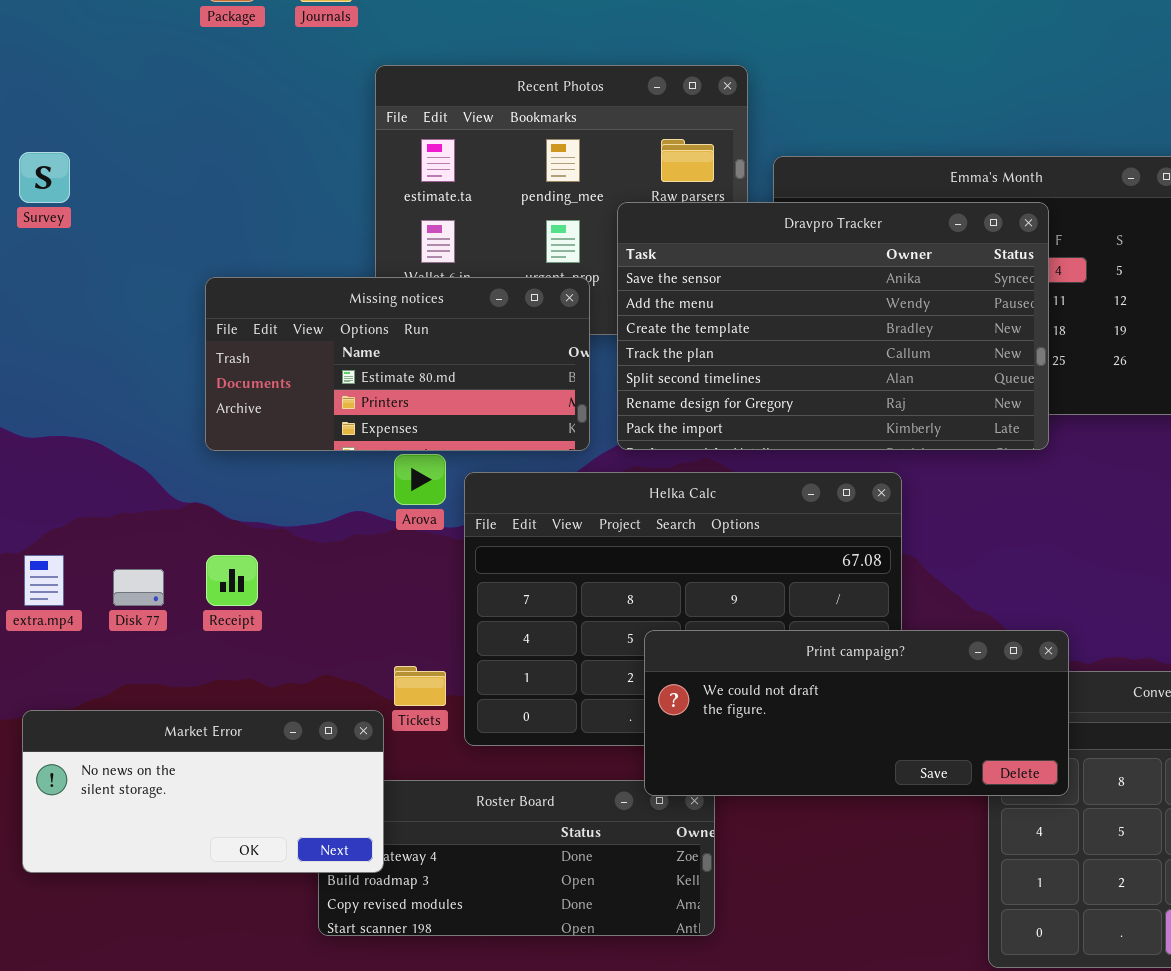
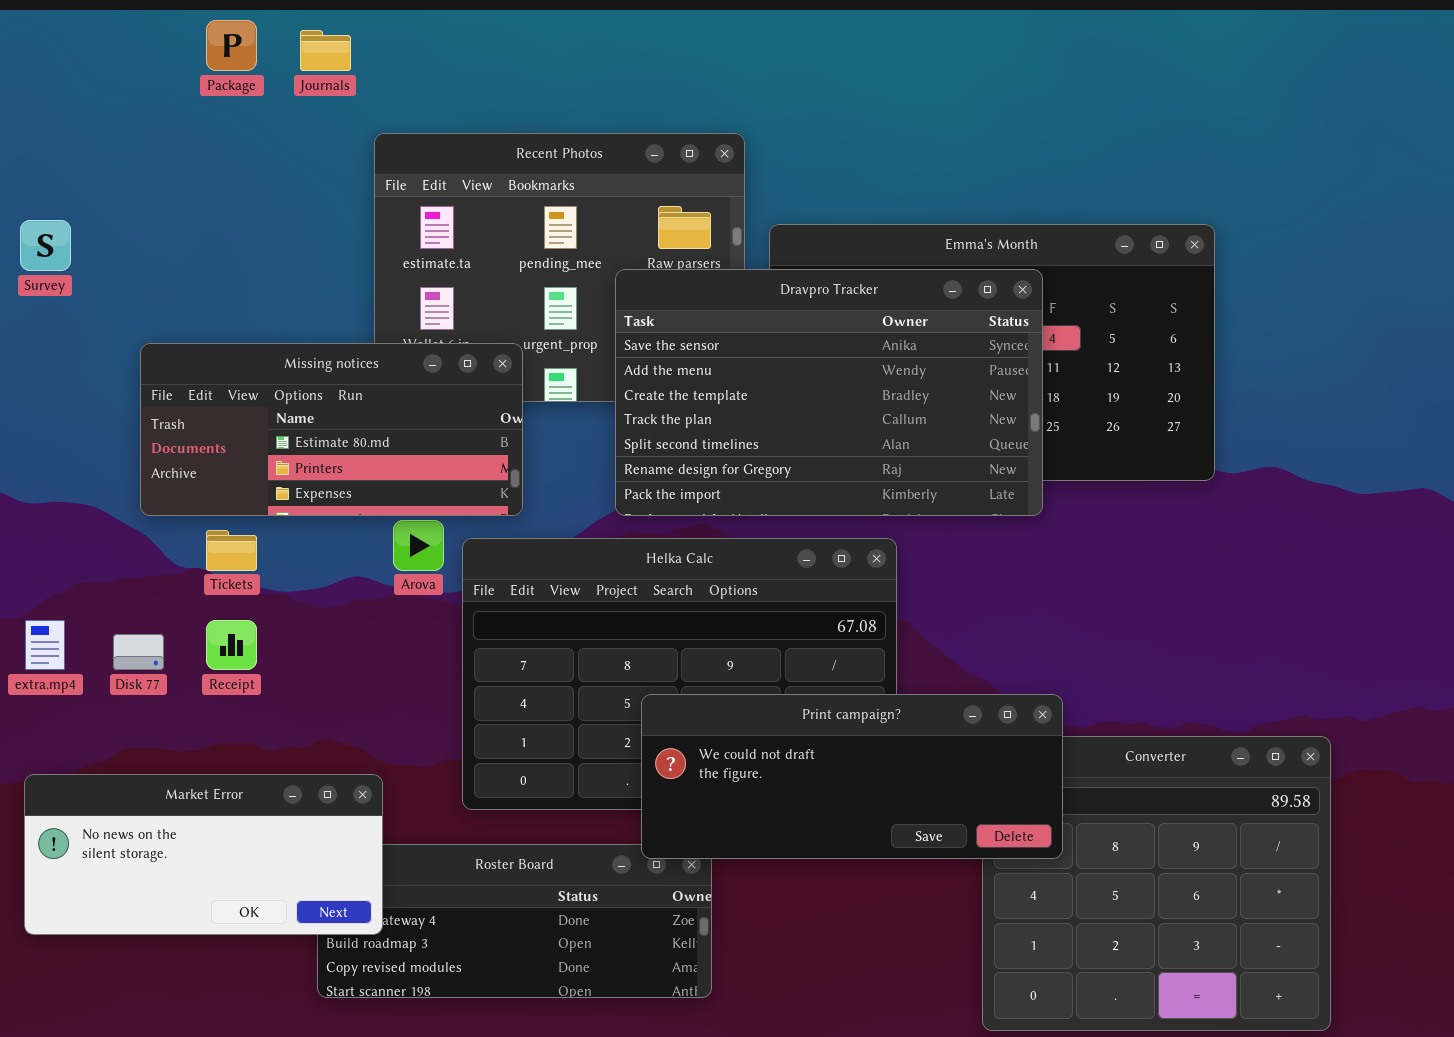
Missing notices: [205,277,590,451] -> [140,343,523,516], moved
Tickets: [394,666,446,706] -> [206,530,257,571], moved

